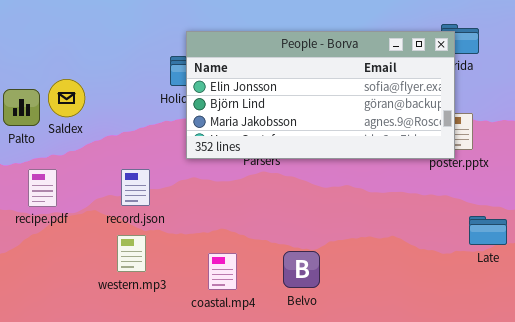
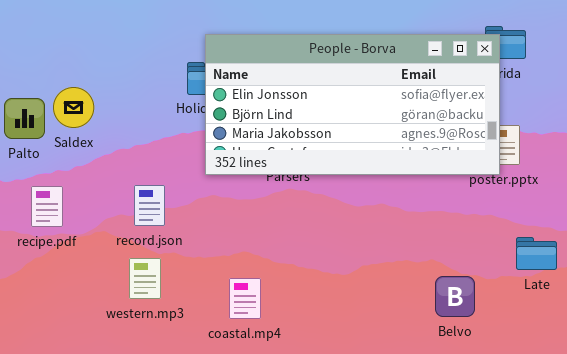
Belvo: [283,251,320,288] -> [435,276,475,317], moved

